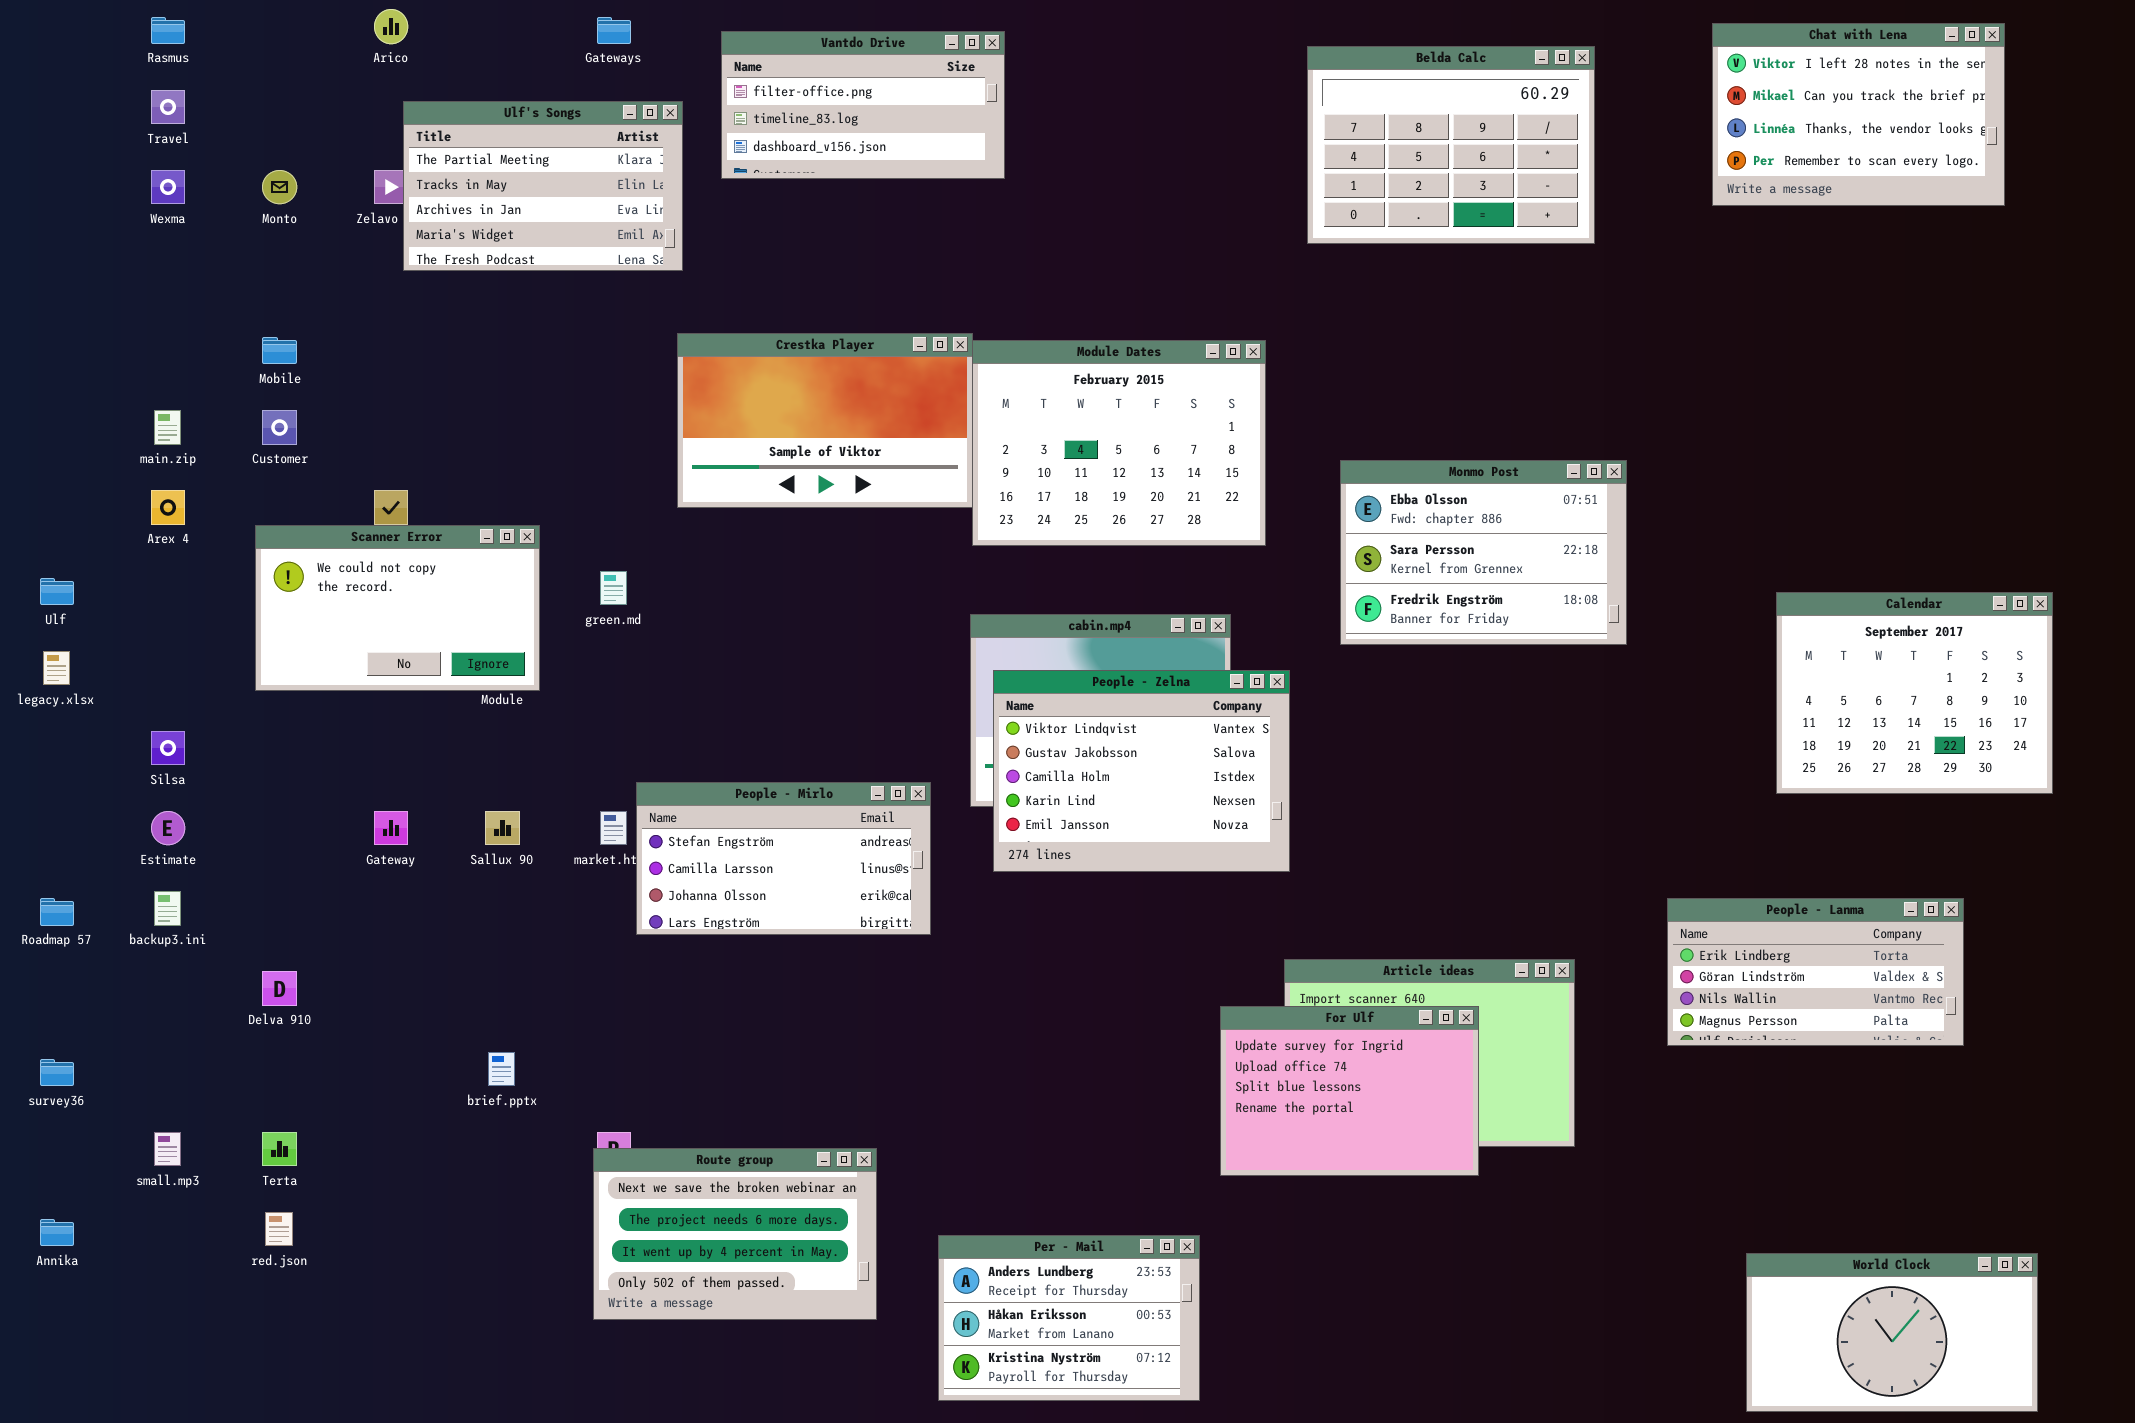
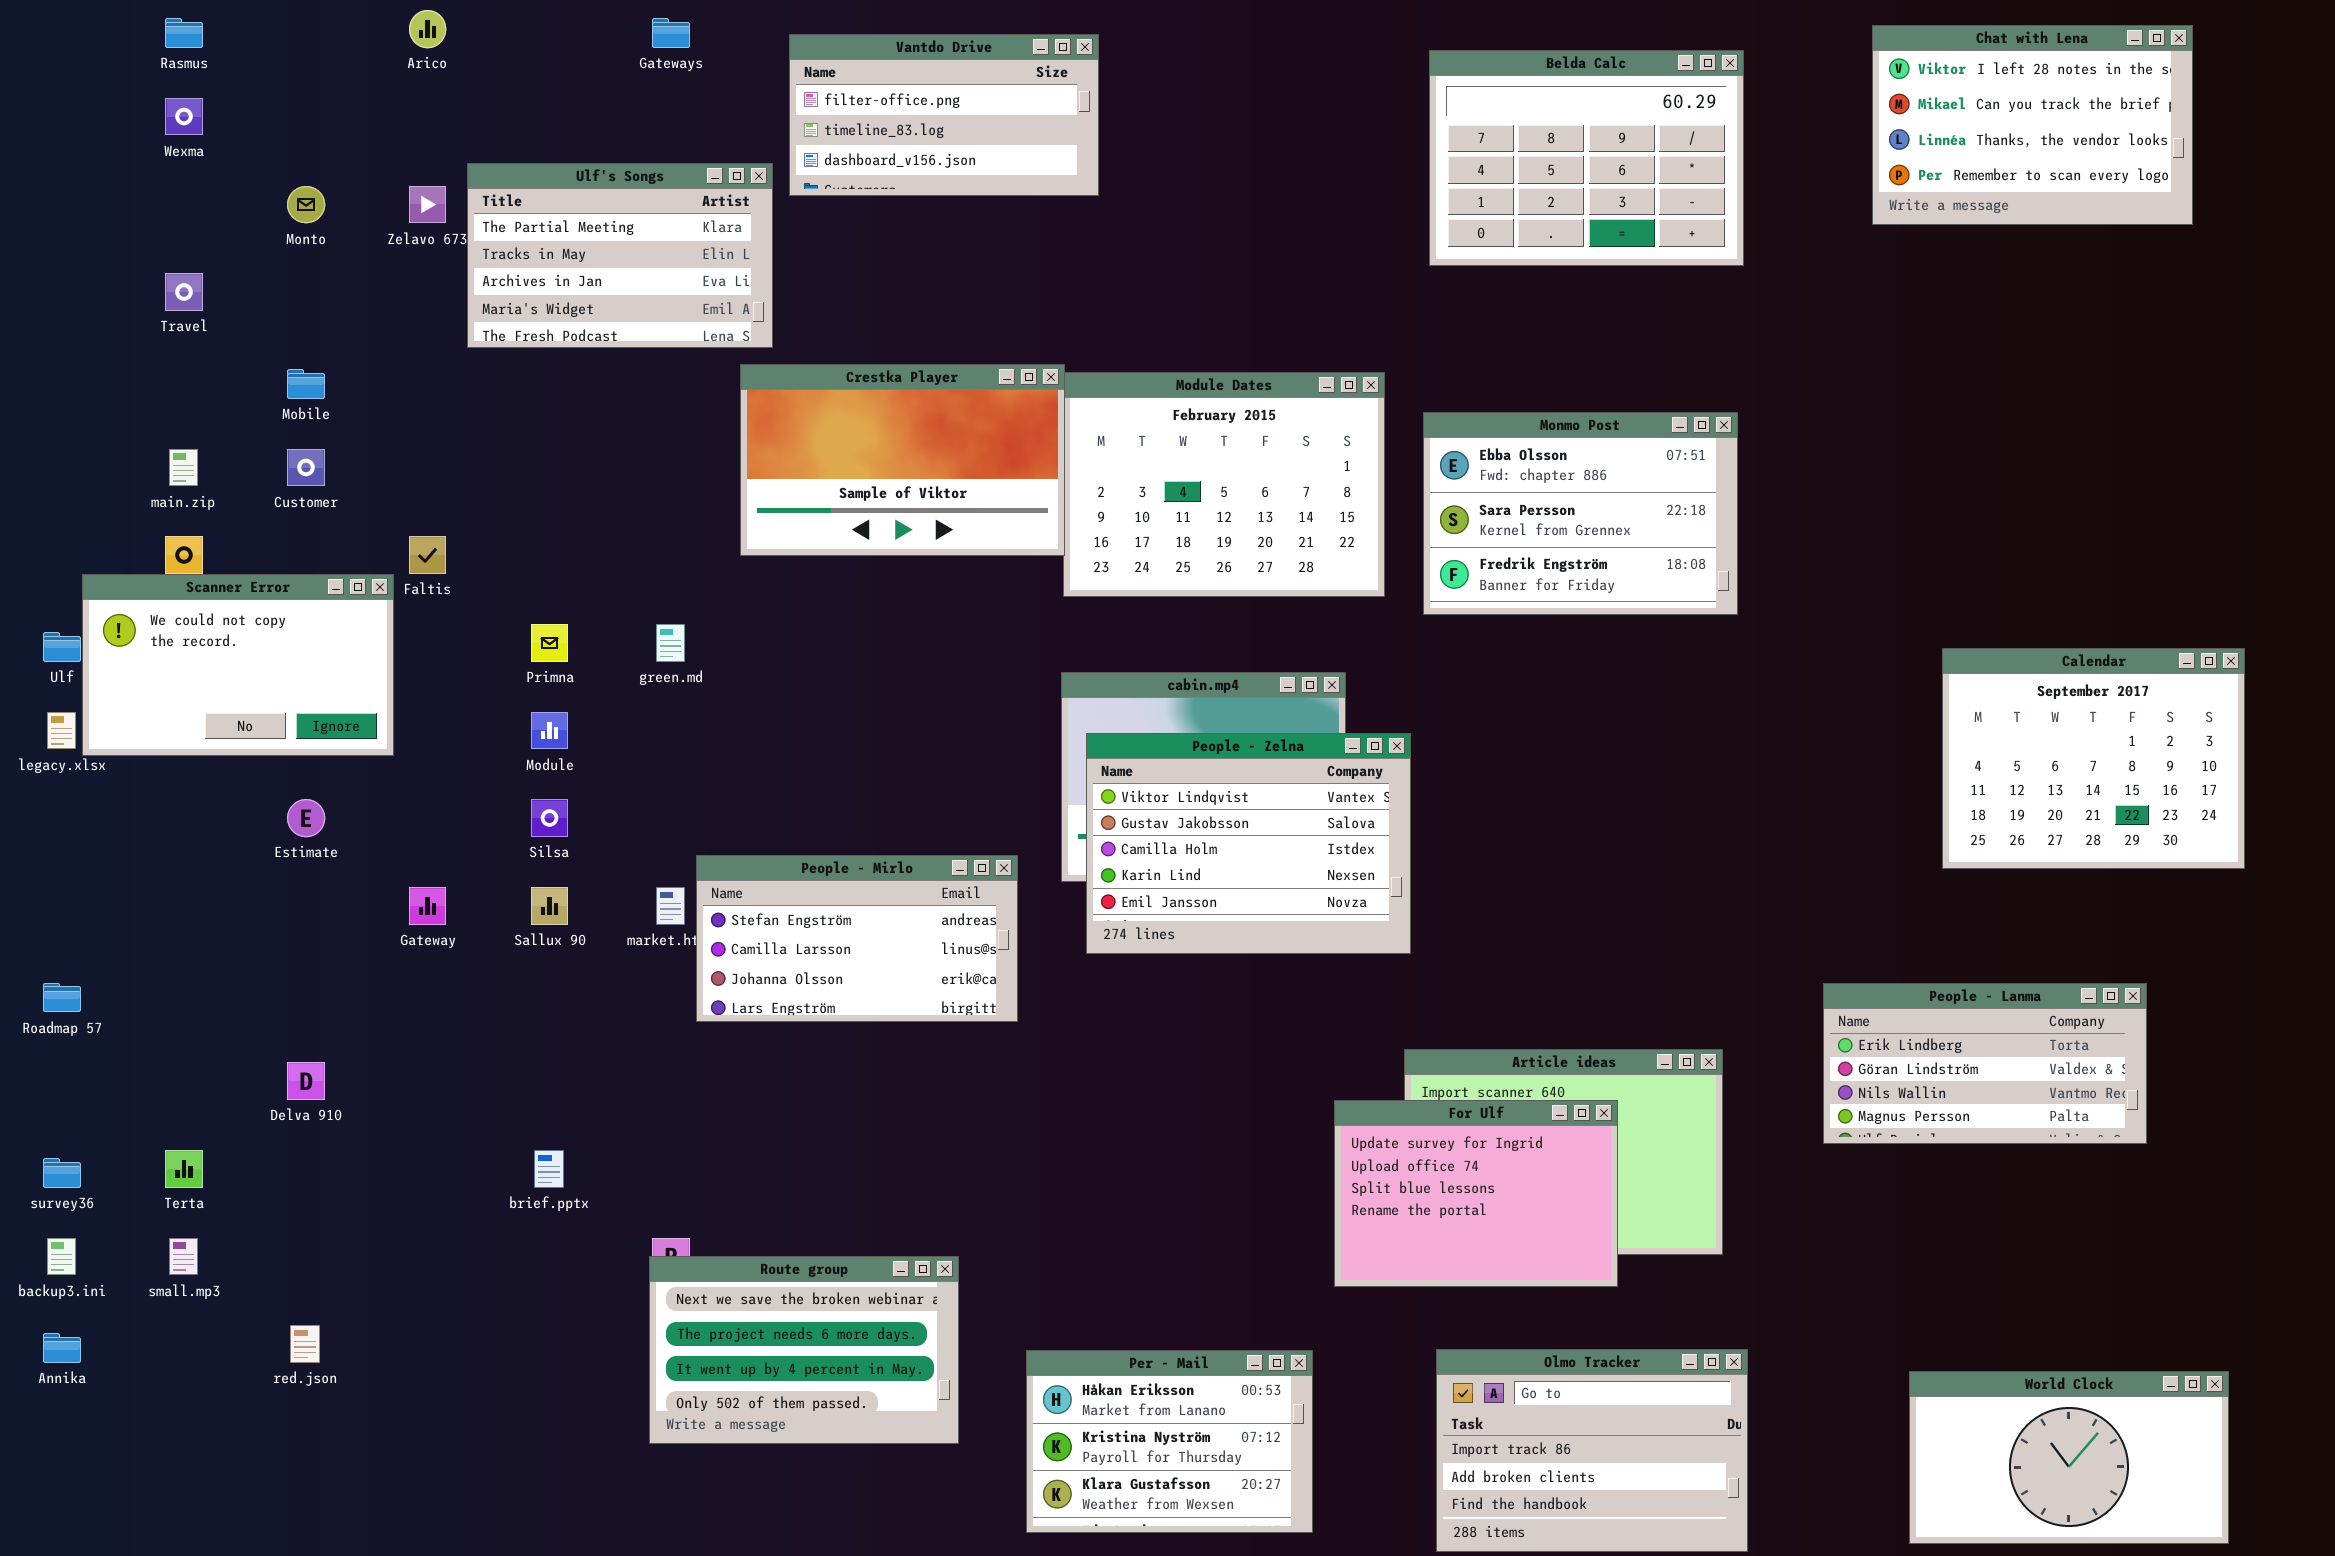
Travel: [151,90,185,124] -> [165,273,203,311], moved
Ulf's Songs: [403,101,683,271] -> [467,163,773,348], moved
Wexma: [151,170,185,204] -> [165,98,203,135], moved
Monmo Post: [1340,460,1627,645] -> [1423,412,1738,615], moved
Scanner Error: [255,525,540,691] -> [82,574,394,756], moved
Silsa: [151,731,185,765] -> [531,799,568,837], moved
Estimate: [151,811,185,845] -> [287,799,325,837], moved
backup3.ini: [154,891,181,926] -> [47,1238,76,1275], moved
Terta: [262,1132,297,1166] -> [165,1150,203,1188], moved
Olmo Tracker: none -> [1436,1349,1748,1552], opened
Per - Mail: [938,1235,1200,1401] -> [1026,1350,1313,1533], scrolled down 1 row

